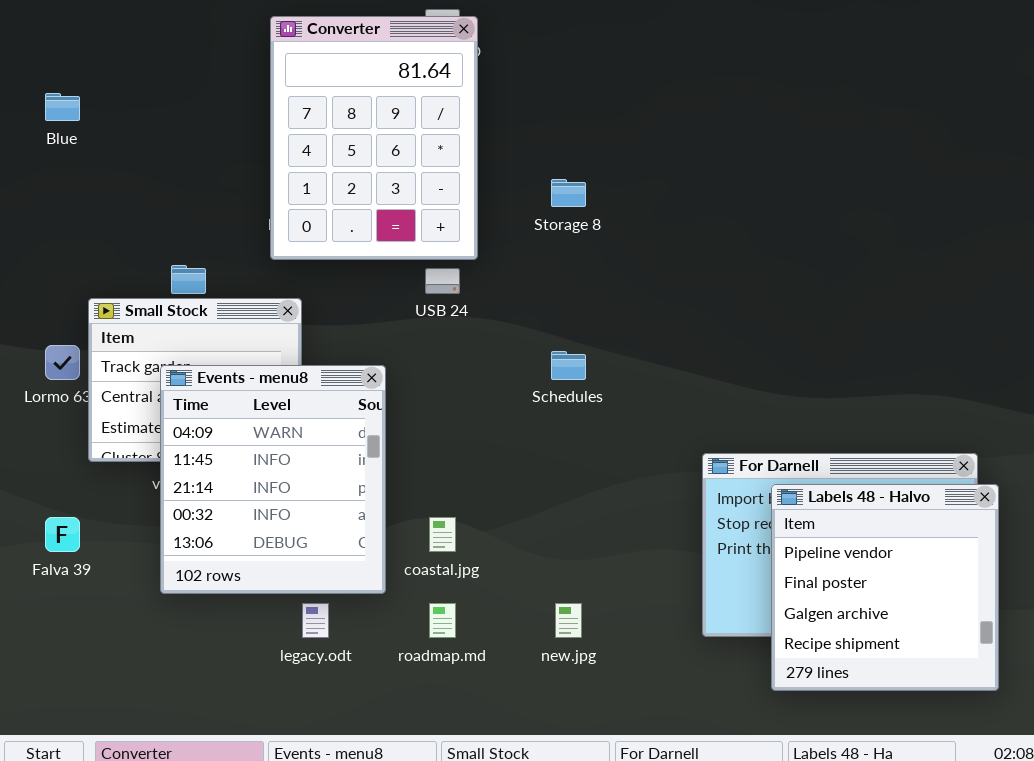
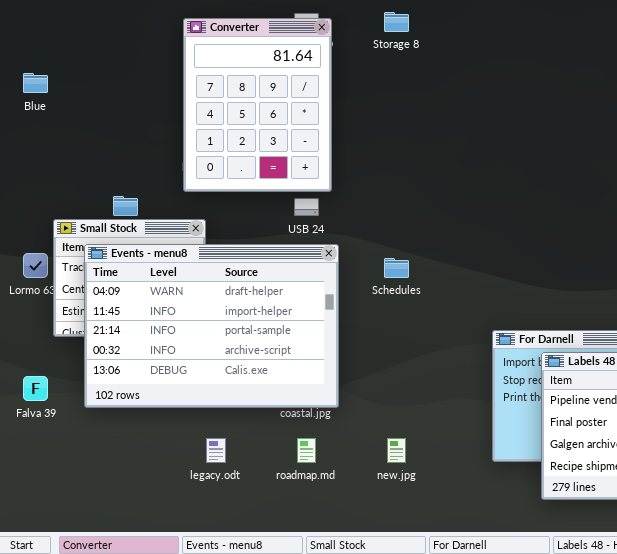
Storage 8: [551,179,586,207] -> [384,12,409,32], moved
Events - menu8: [160,365,386,594] -> [84,244,339,408], moved, resized

